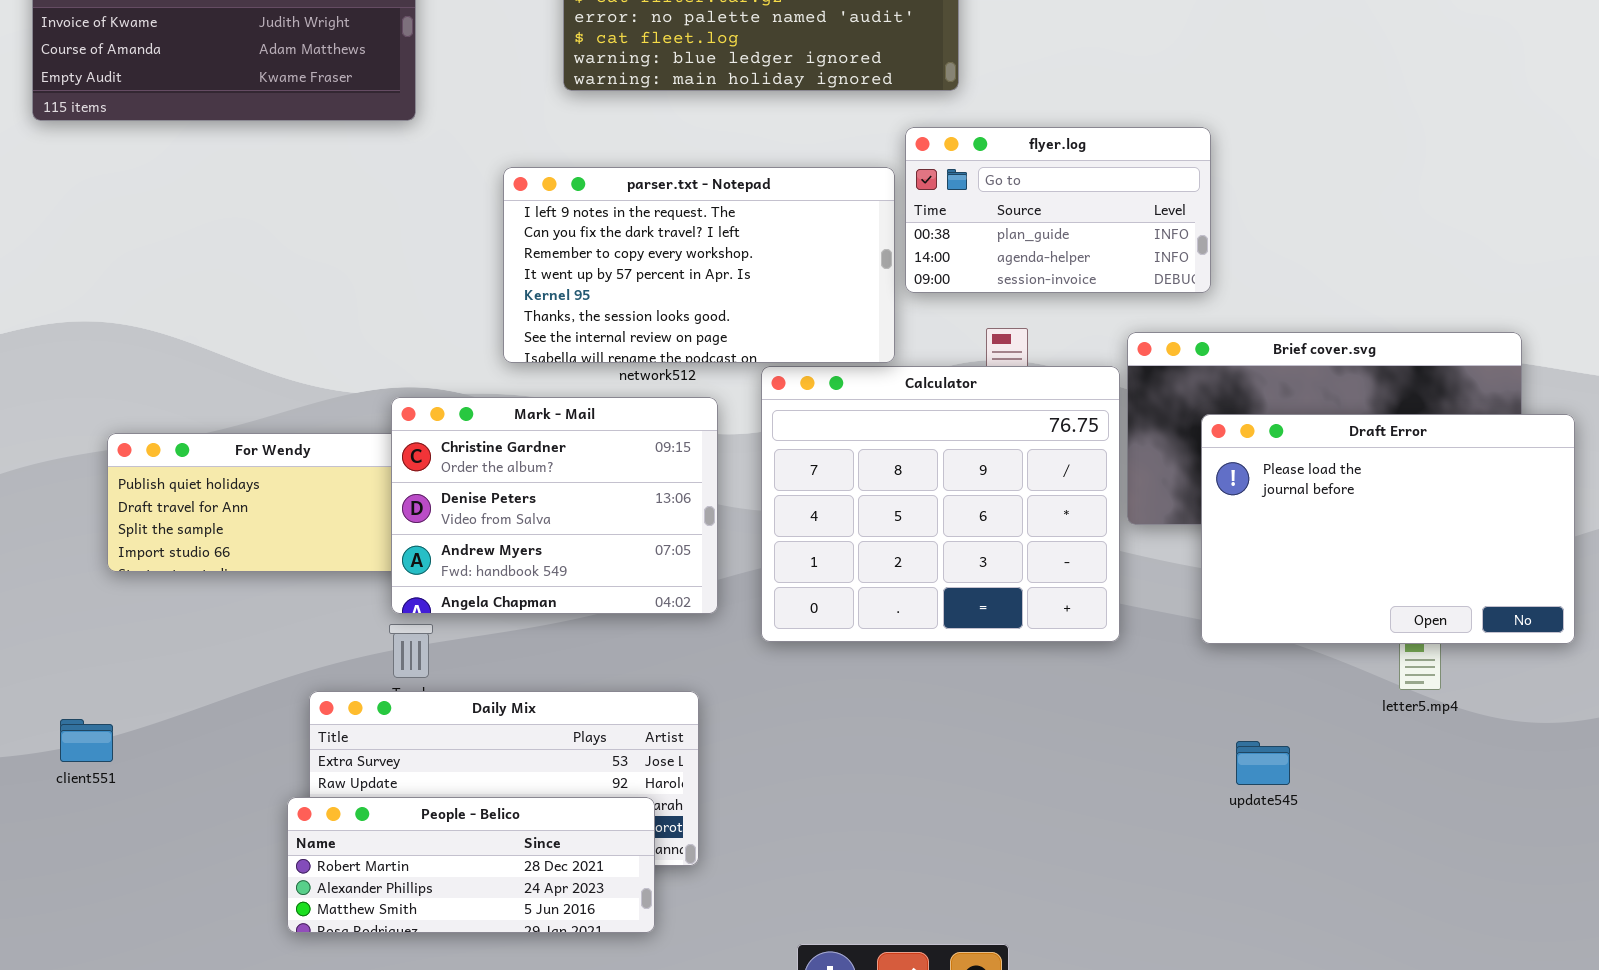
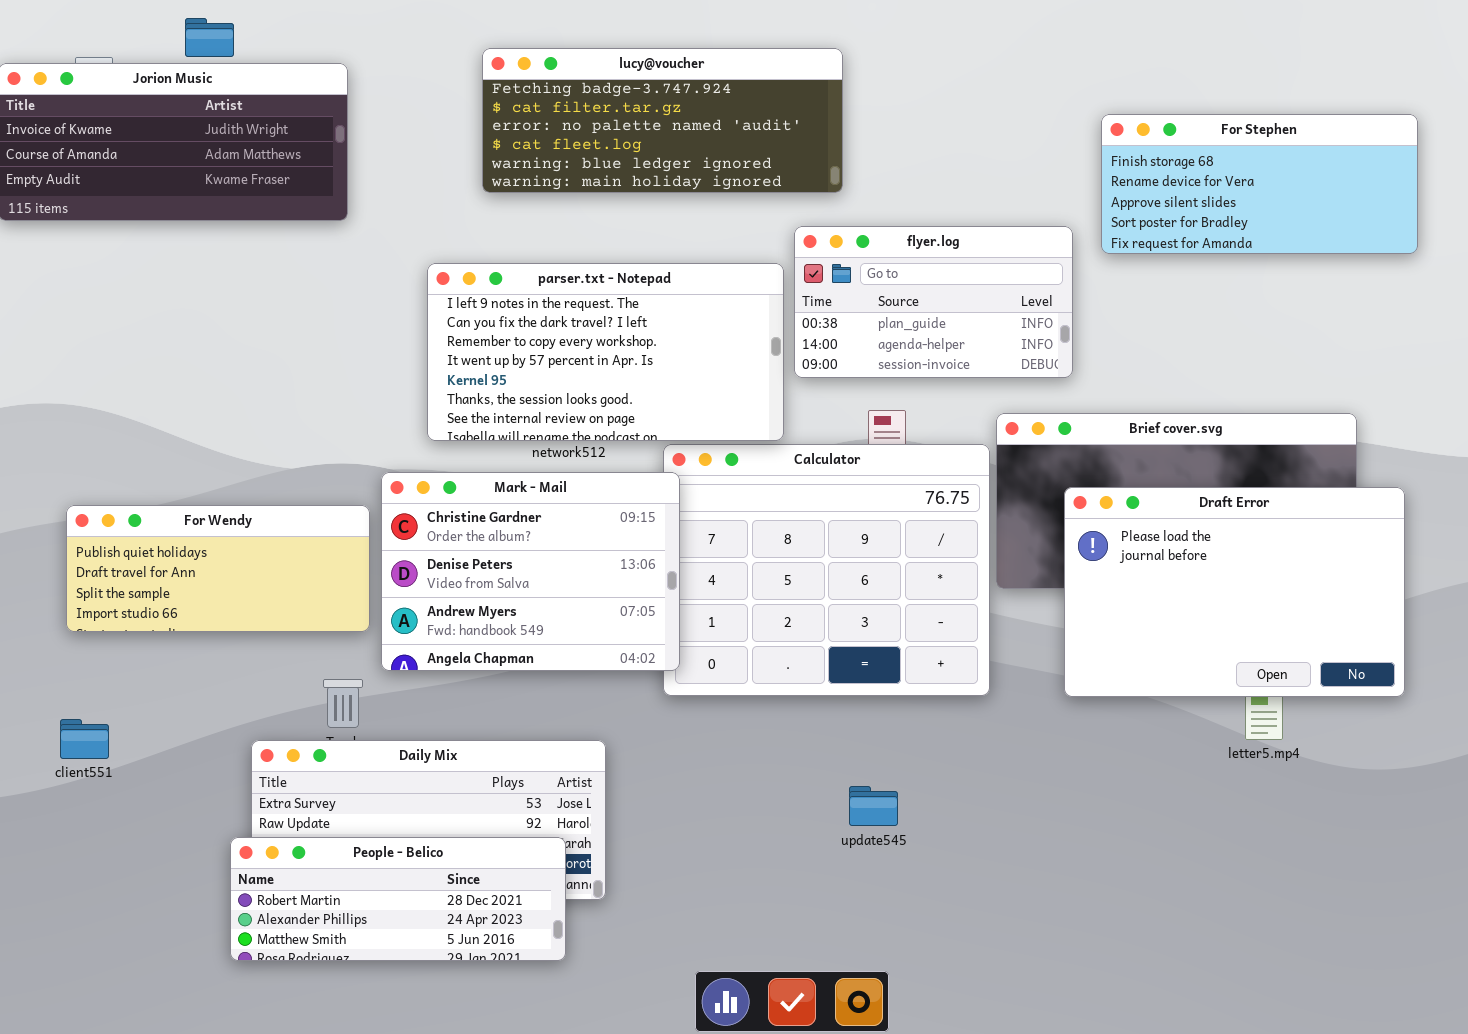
For Stephen: none -> [1101,114,1418,254], opened
Mark - Mail: [391,397,718,614] -> [381,472,680,671], moved
client551: [60,719,113,762] -> [60,719,109,759], moved
update545: [1236,741,1290,785] -> [849,786,898,826], moved

